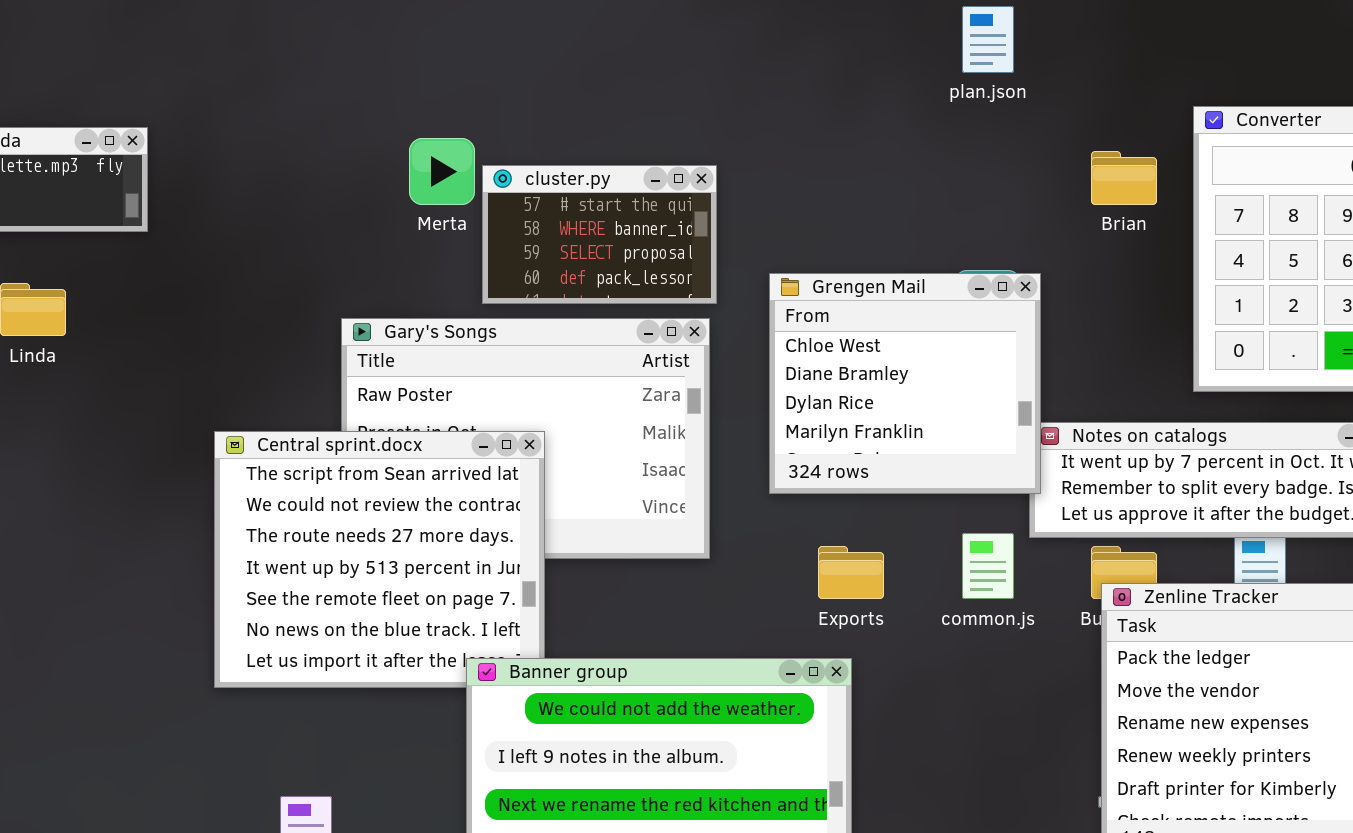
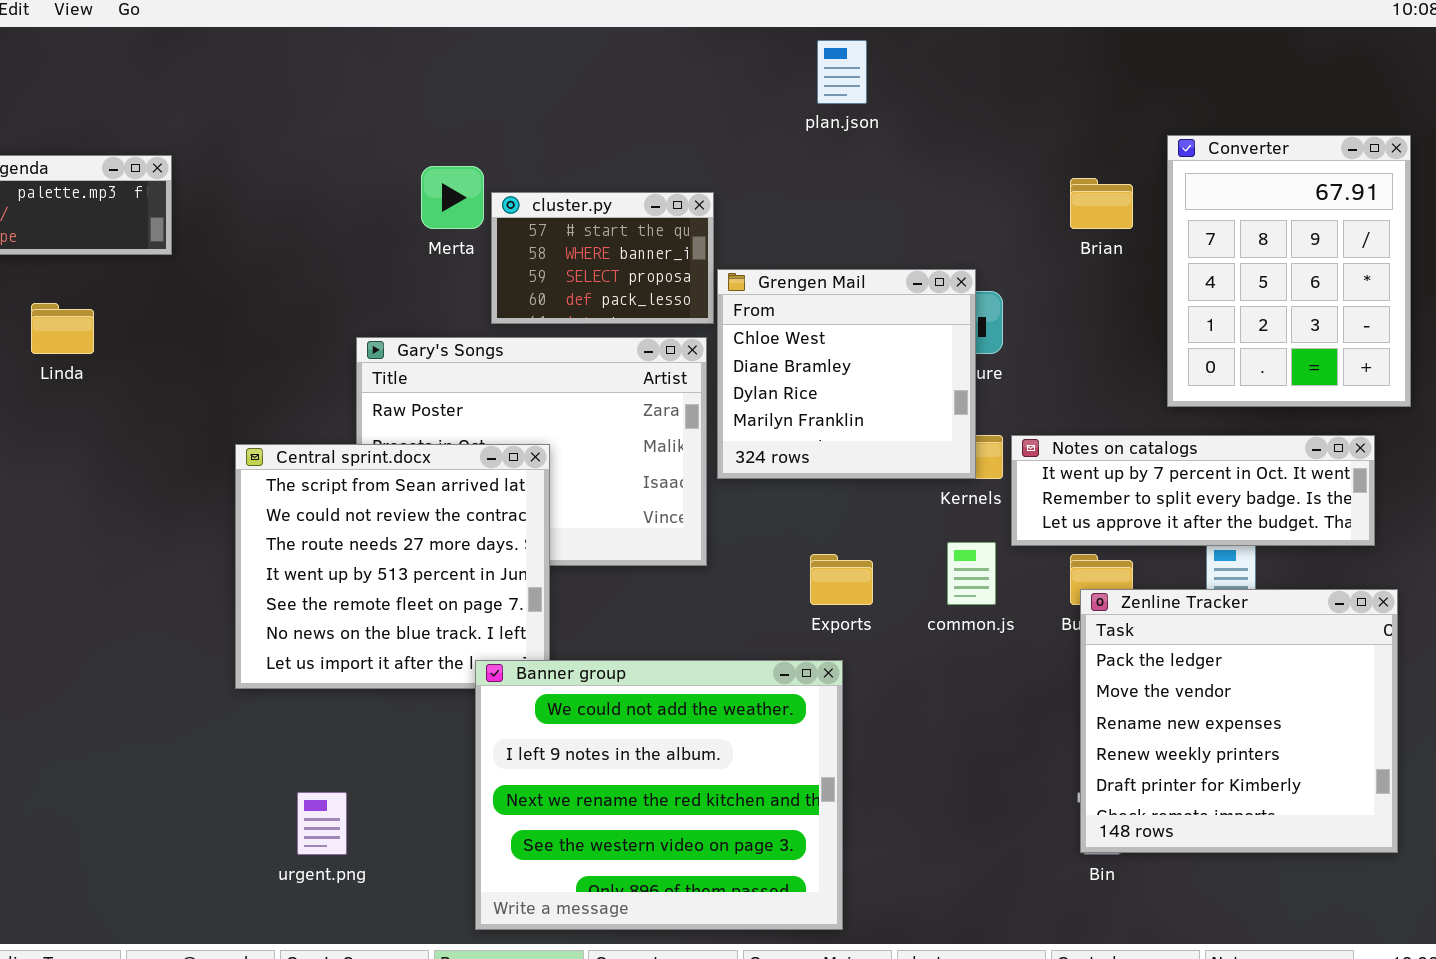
plan.json: [962,6,1014,73] -> [817,40,867,104], moved
Grengen Mail: [769,273,1041,494] -> [717,269,976,479], moved

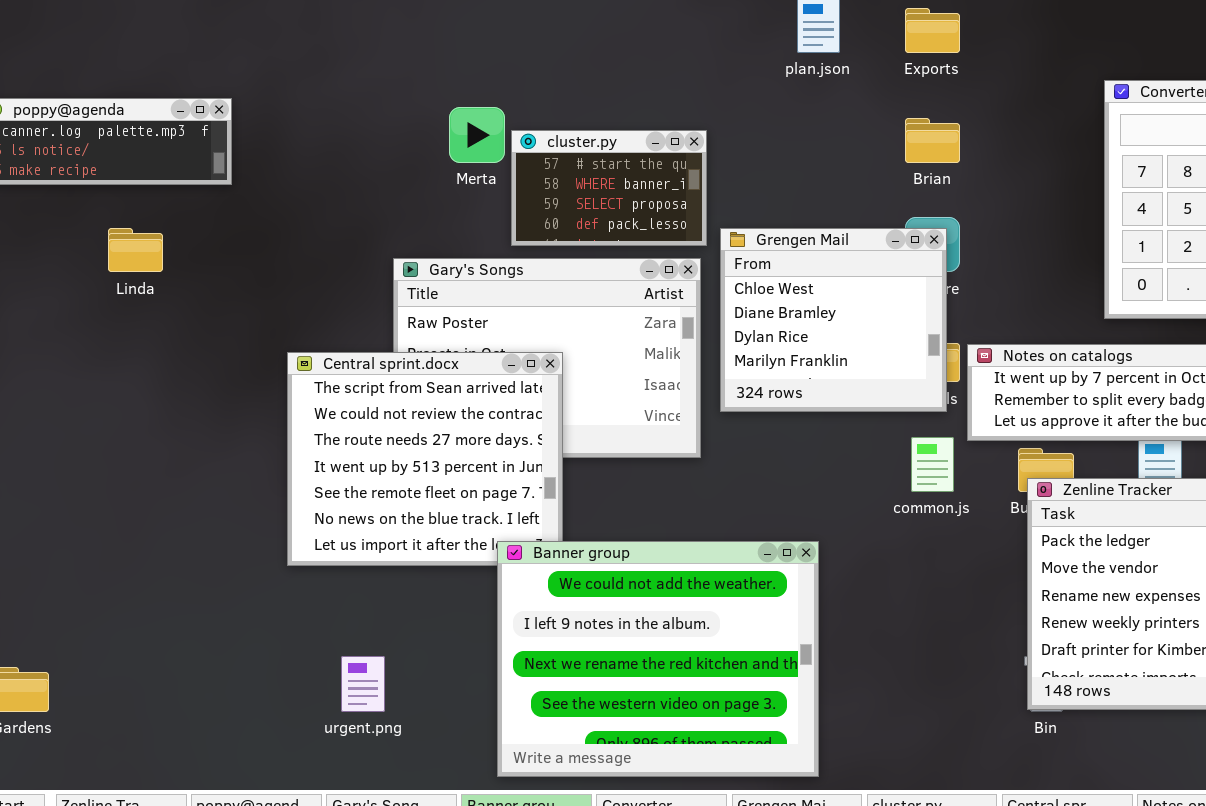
Brian: [1070,178,1133,229] -> [905,118,960,163], moved
Grengen Mail: [717,269,976,479] -> [720,228,947,412], moved
Exports: [810,554,873,605] -> [905,8,960,53], moved

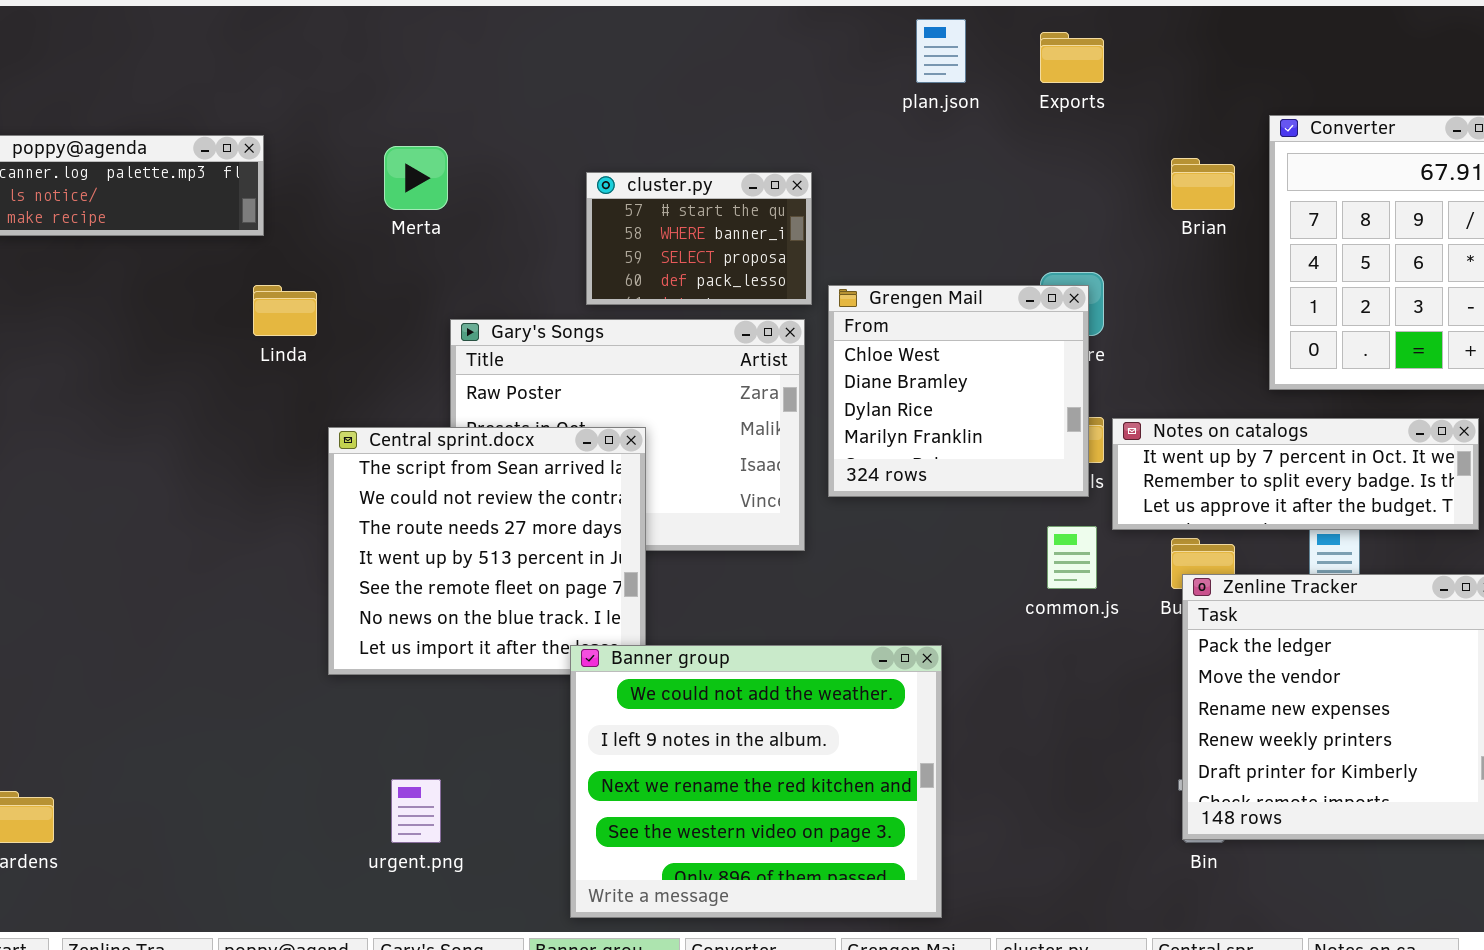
Merta: [449,107,505,163] -> [384,146,448,210], moved
Brian: [905,118,960,163] -> [1171,158,1235,210], moved
Linda: [108,228,163,272] -> [253,285,317,336], moved

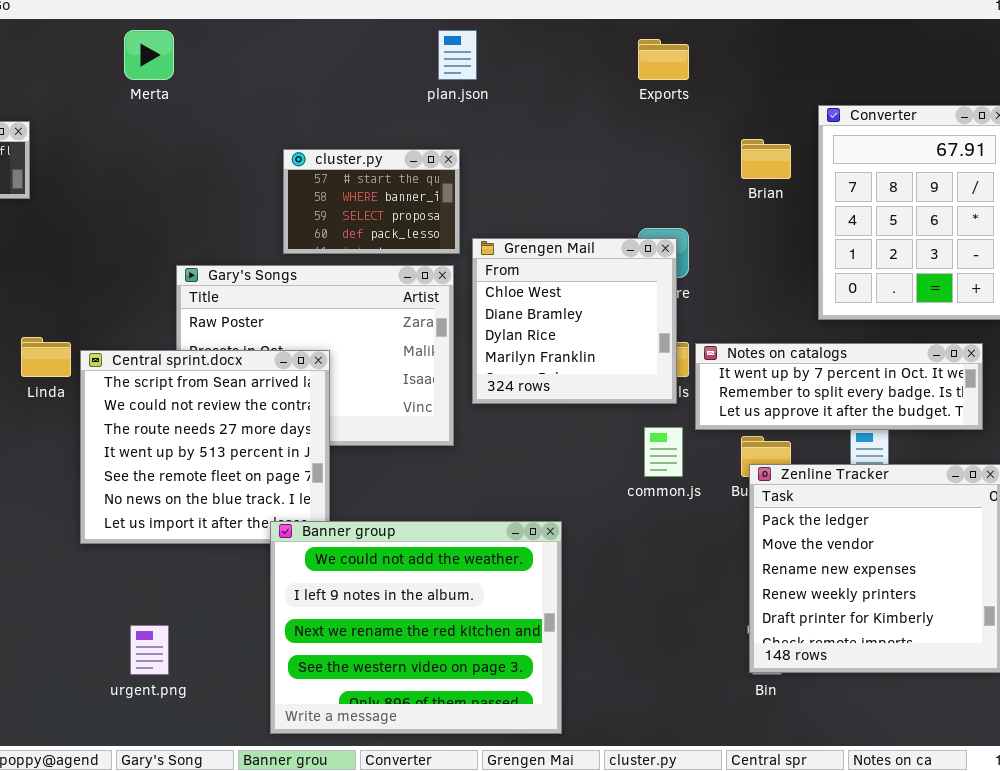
plan.json: [916,19,966,83] -> [438,30,477,80], moved
Merta: [384,146,448,210] -> [124,30,174,80], moved
Linda: [253,285,317,336] -> [21,337,71,377], moved

